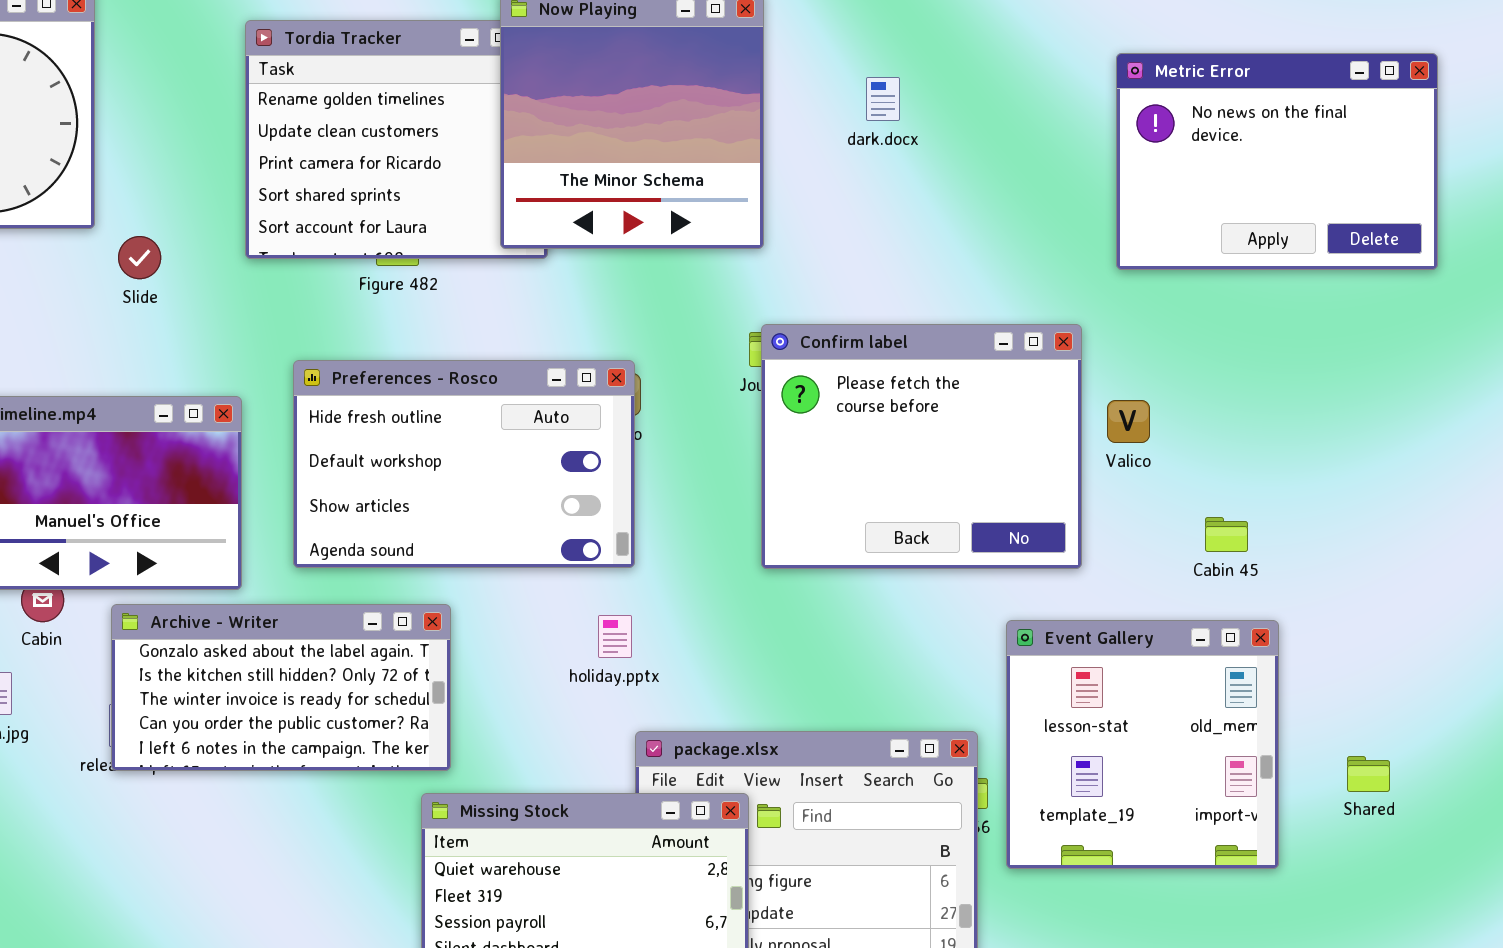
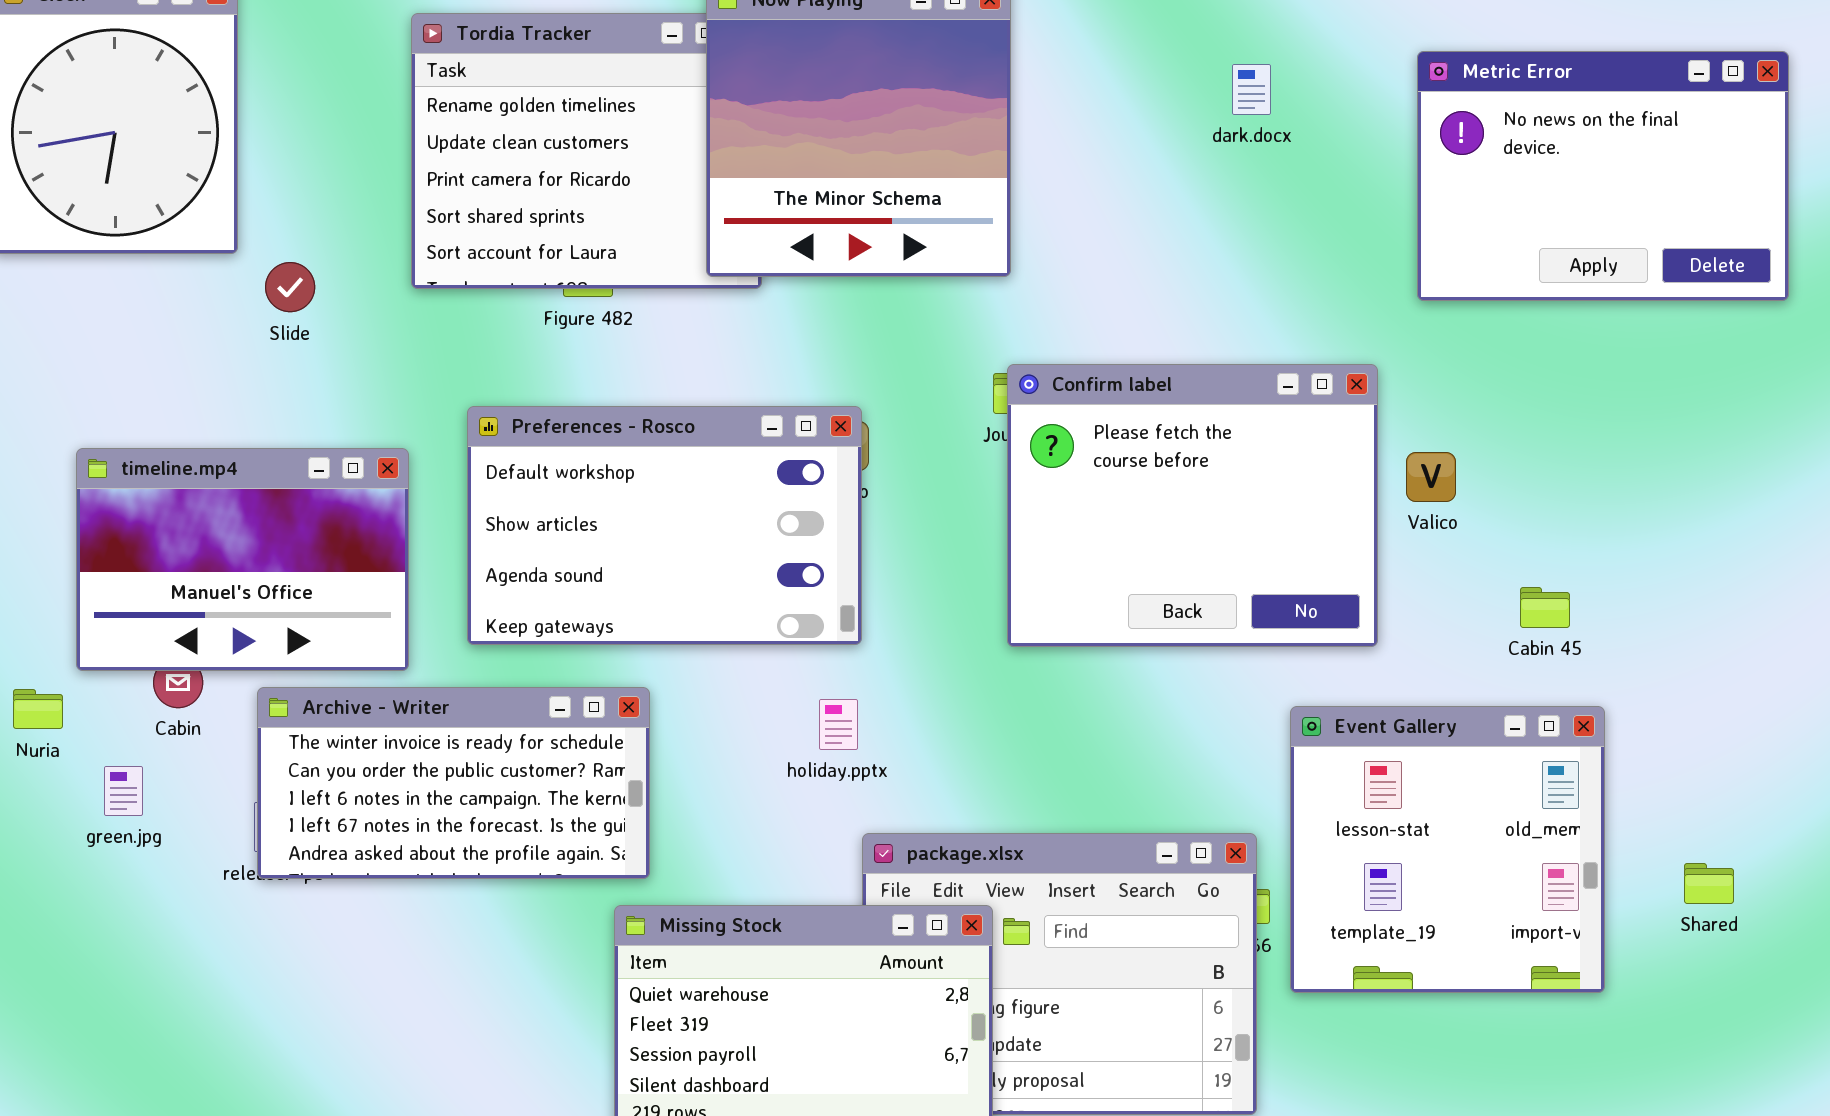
dark.docx: [866,77,900,121] -> [1232,64,1271,115], moved
Preferences - Rosco: [293,360,635,568] -> [467,406,862,645], scrolled down 1 row
Archive - Writer: [111,604,451,771] -> [257,687,650,879], scrolled down 2 rows

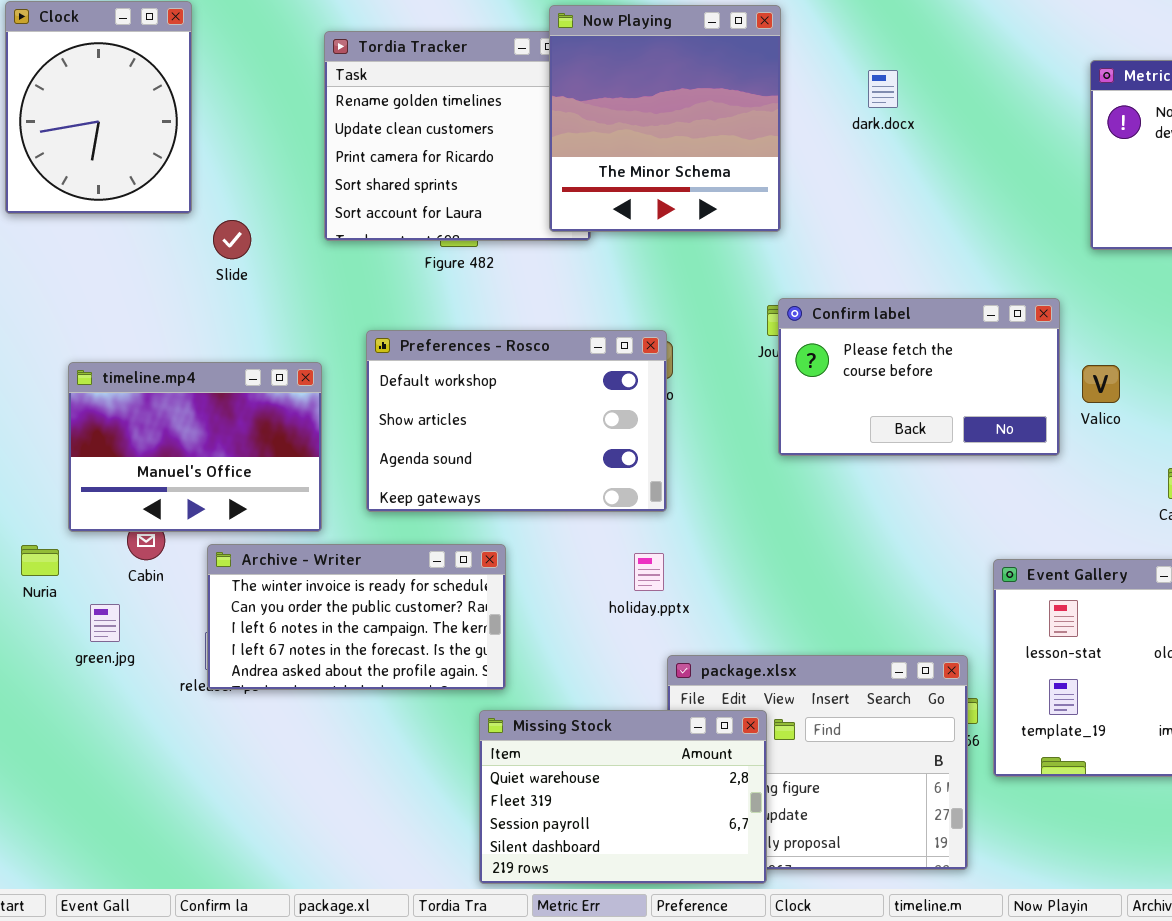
dark.docx: [1232,64,1271,115] -> [868,70,898,108], moved
Confirm label: [1007,364,1378,647] -> [778,298,1060,456], resized

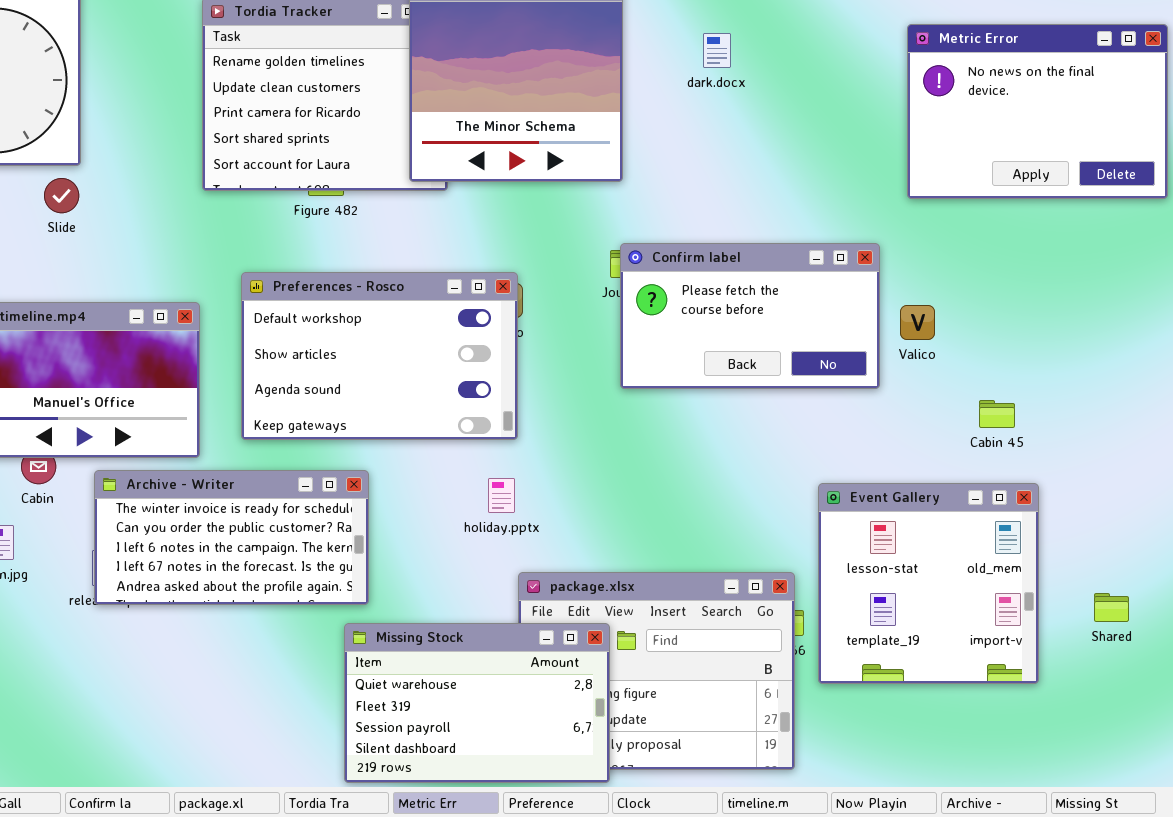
Slide: [213,220,251,259] -> [44,178,79,213], moved

